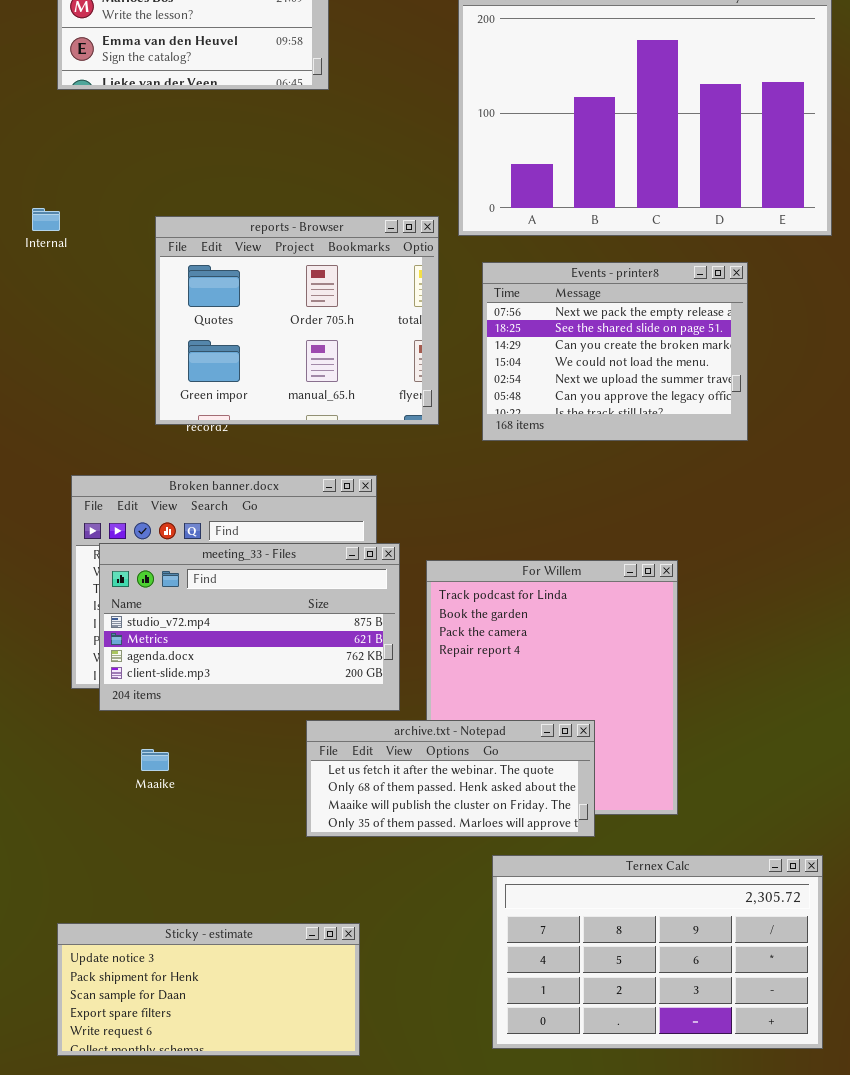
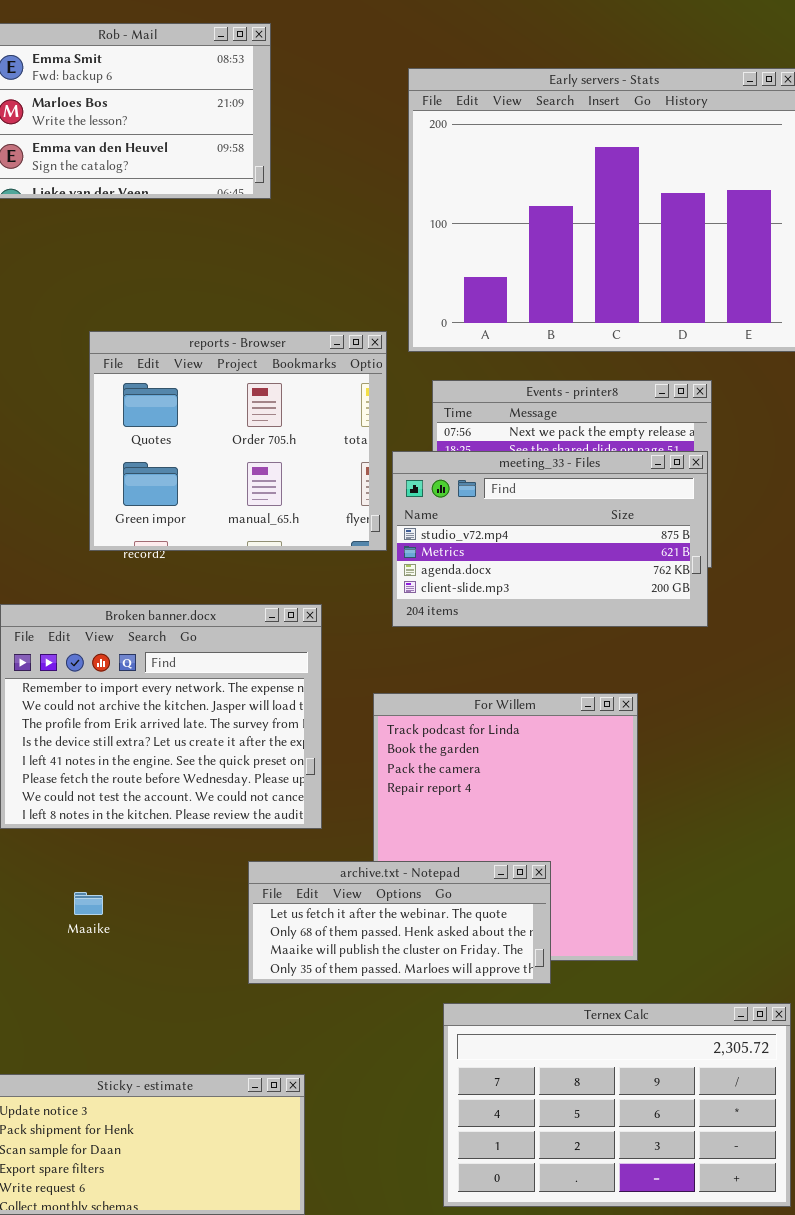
meeting_33 - Files: [99,543,400,711] -> [392,451,708,627], moved

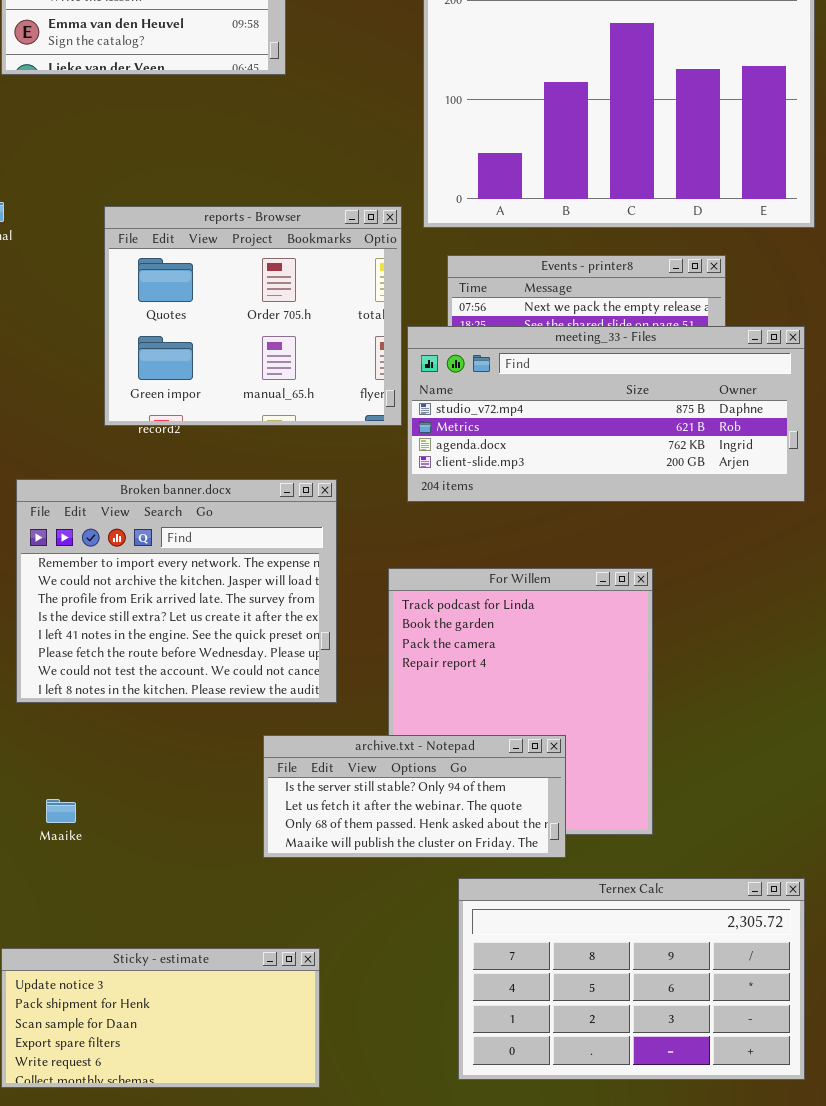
meeting_33 - Files: [392,451,708,627] -> [407,326,805,502], resized
archive.txt - Notepad: [248,861,551,984] -> [263,735,566,858], scrolled up 1 row
Maaike: [74,892,103,915] -> [46,799,76,823], moved

